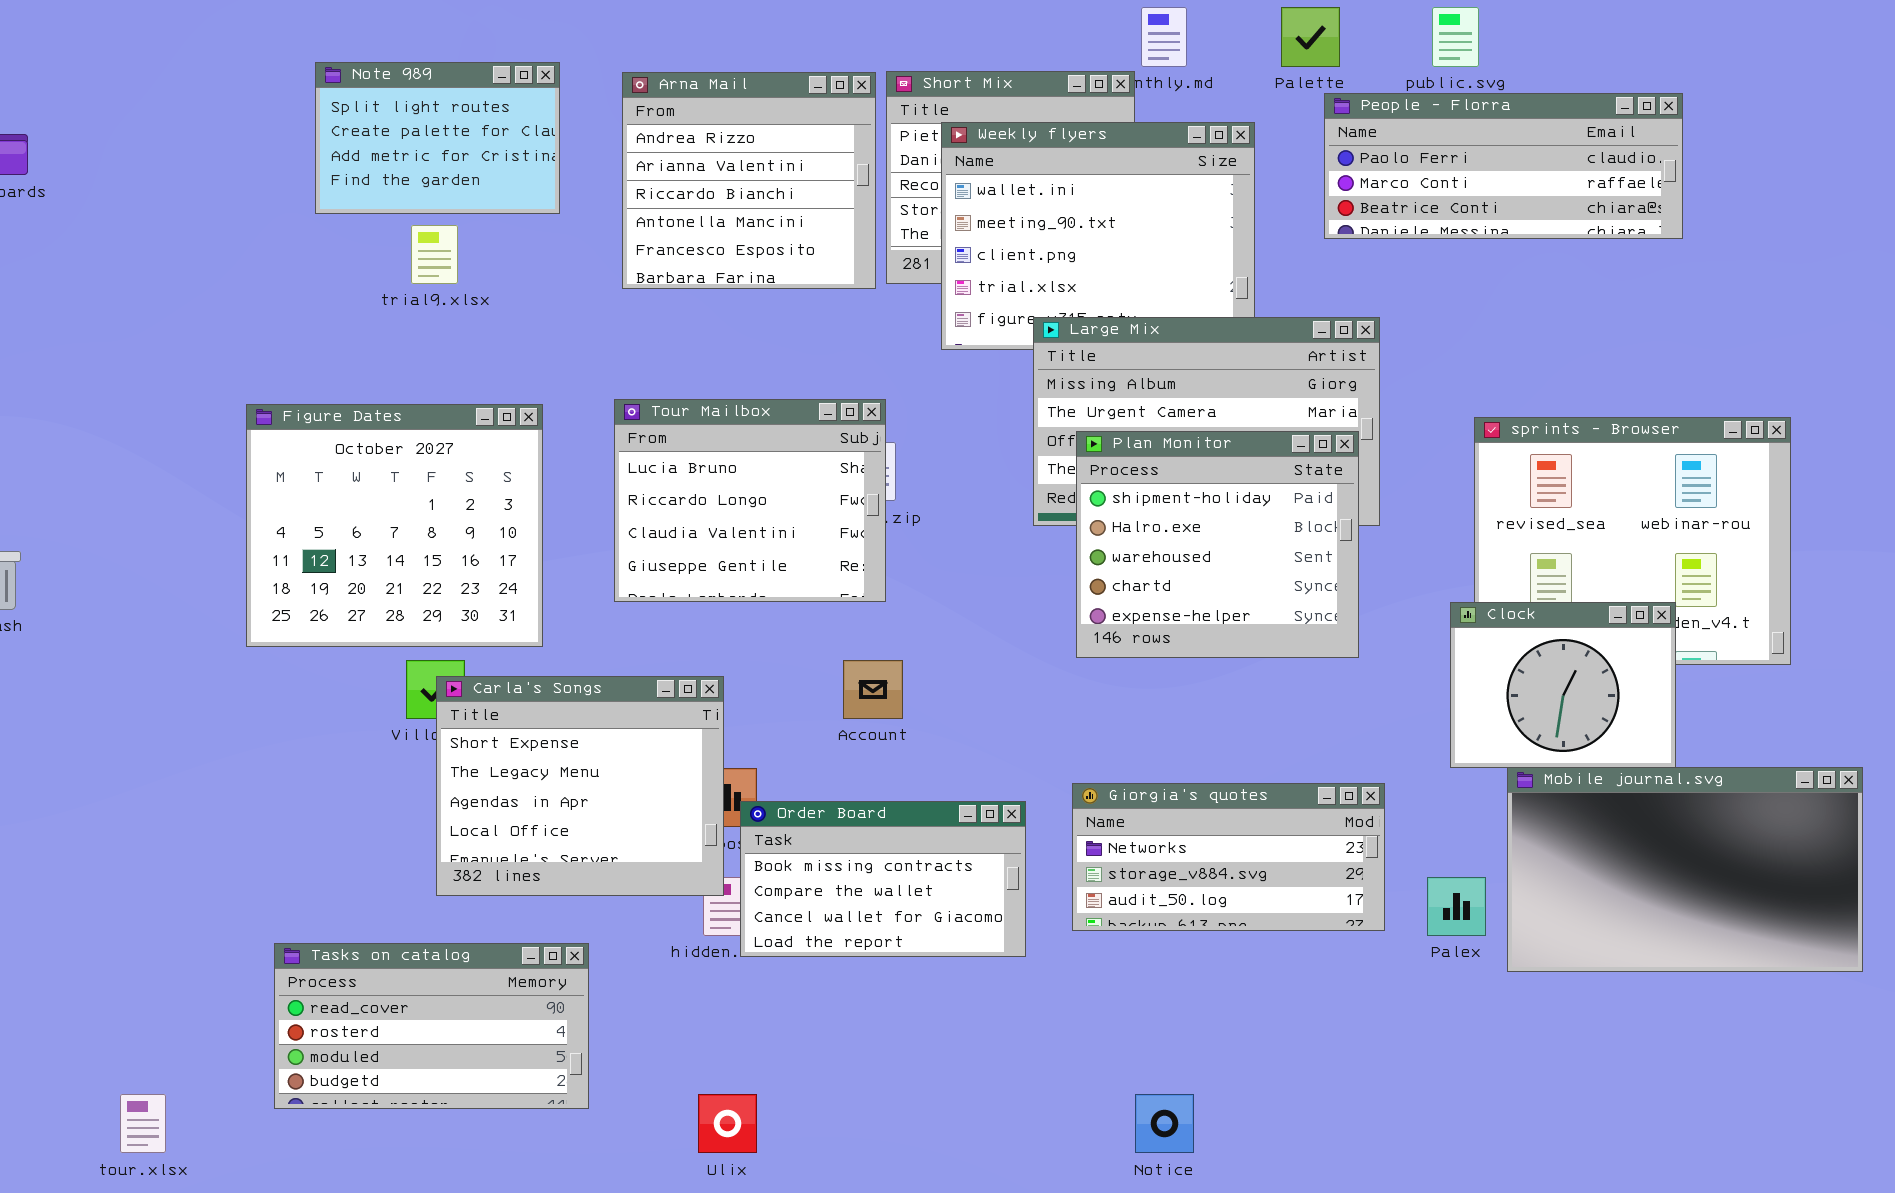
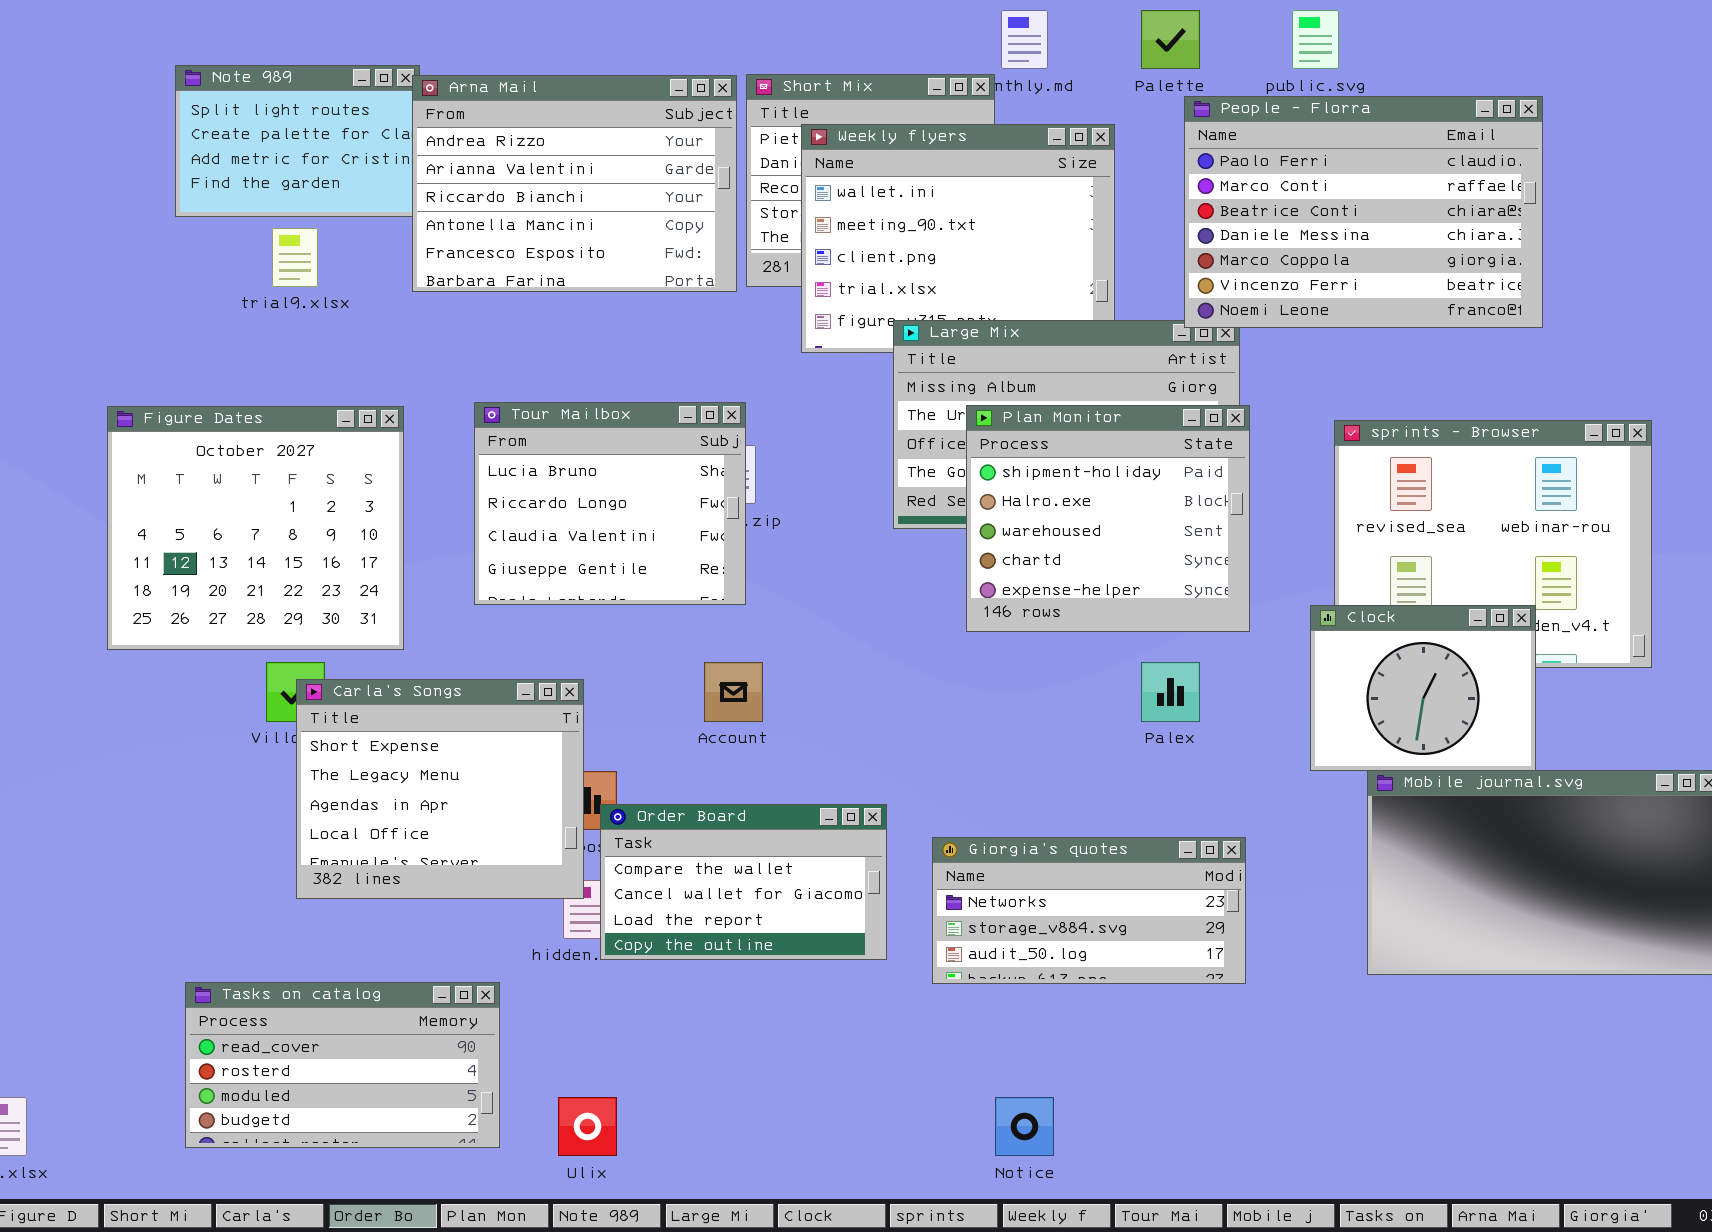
Arna Mail: [622,72,876,289] -> [412,75,737,292], resized
People - Florra: [1324,93,1683,239] -> [1184,96,1543,328], resized
Plan Monitor: [1076,431,1359,658] -> [966,405,1250,632], moved
Giorgia's quotes: [1072,783,1385,931] -> [932,837,1246,984], moved
Order Board: [740,801,1026,957] -> [600,804,887,960], scrolled down 1 row
Palex: [1427,877,1486,936] -> [1141,662,1200,722], moved
Tasks on catalog: [274,943,589,1109] -> [185,982,500,1148], moved

